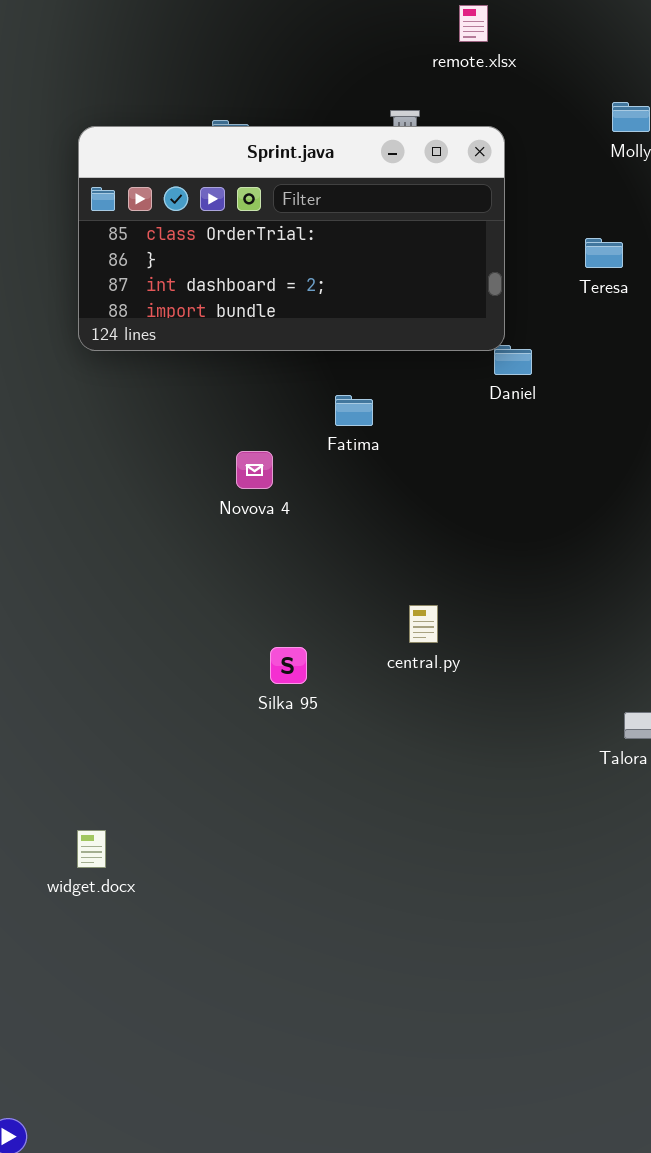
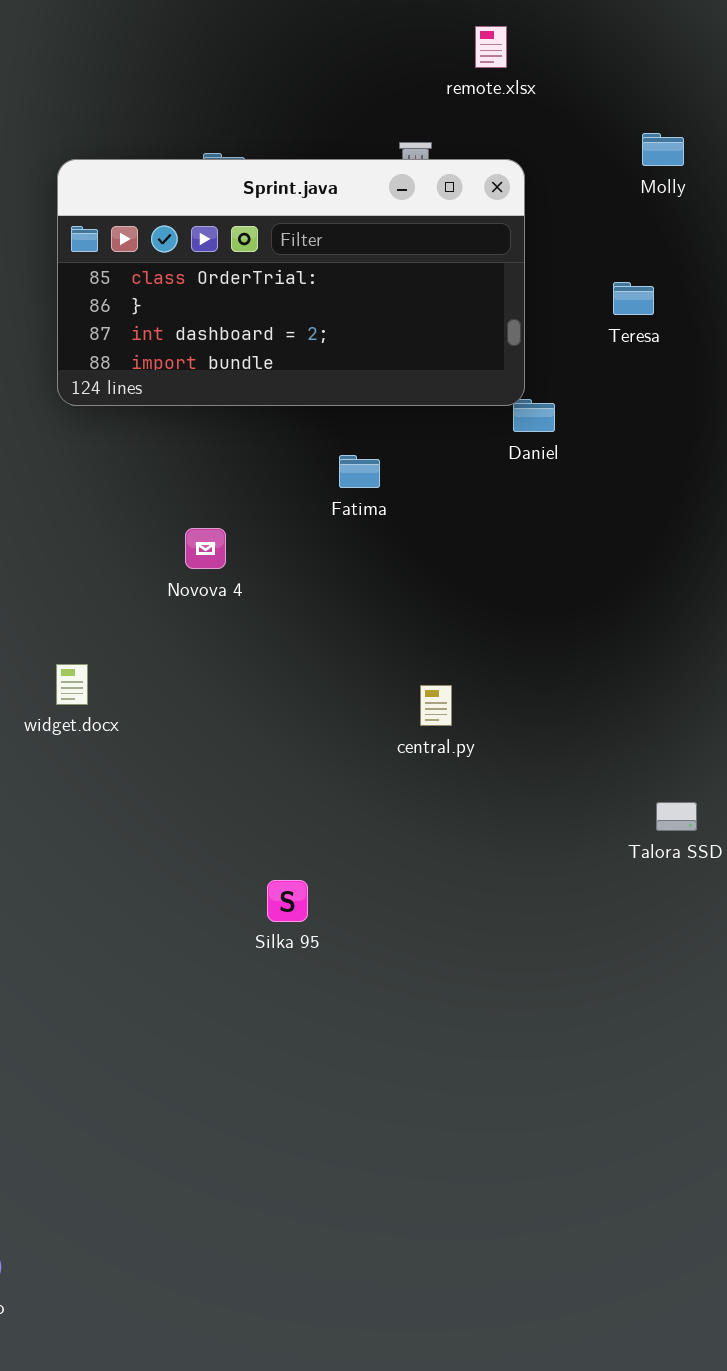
Novova 4: [236,451,273,489] -> [185,528,226,569], moved
Silka 95: [270,647,307,684] -> [267,880,308,922], moved
widget.docx: [77,830,106,868] -> [56,664,88,705], moved

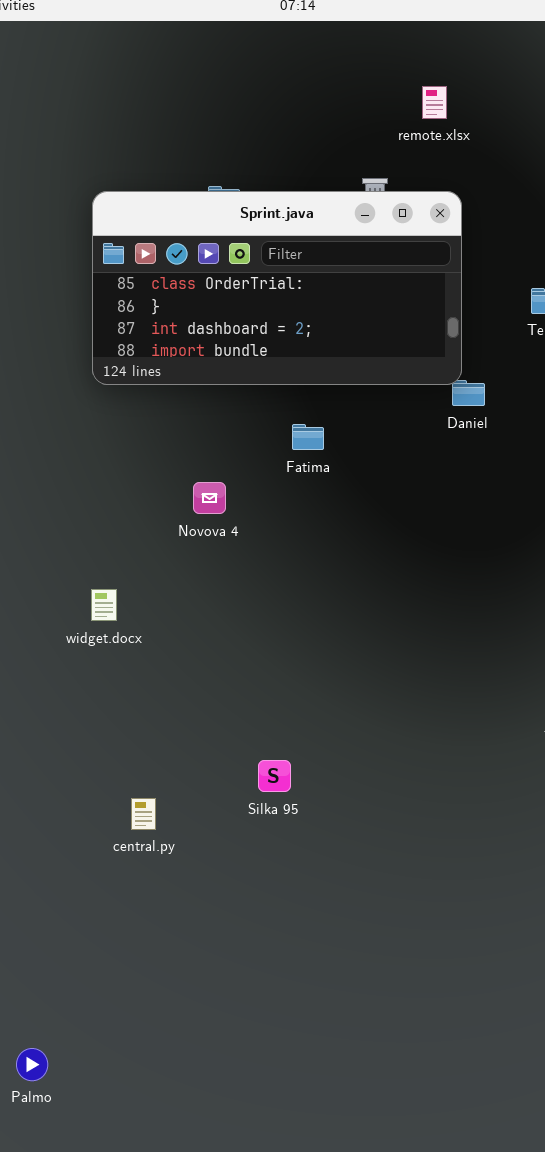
Fatima: [339,455,380,488] -> [292,424,324,450], moved
central.py: [420,685,452,726] -> [131,798,156,830], moved

